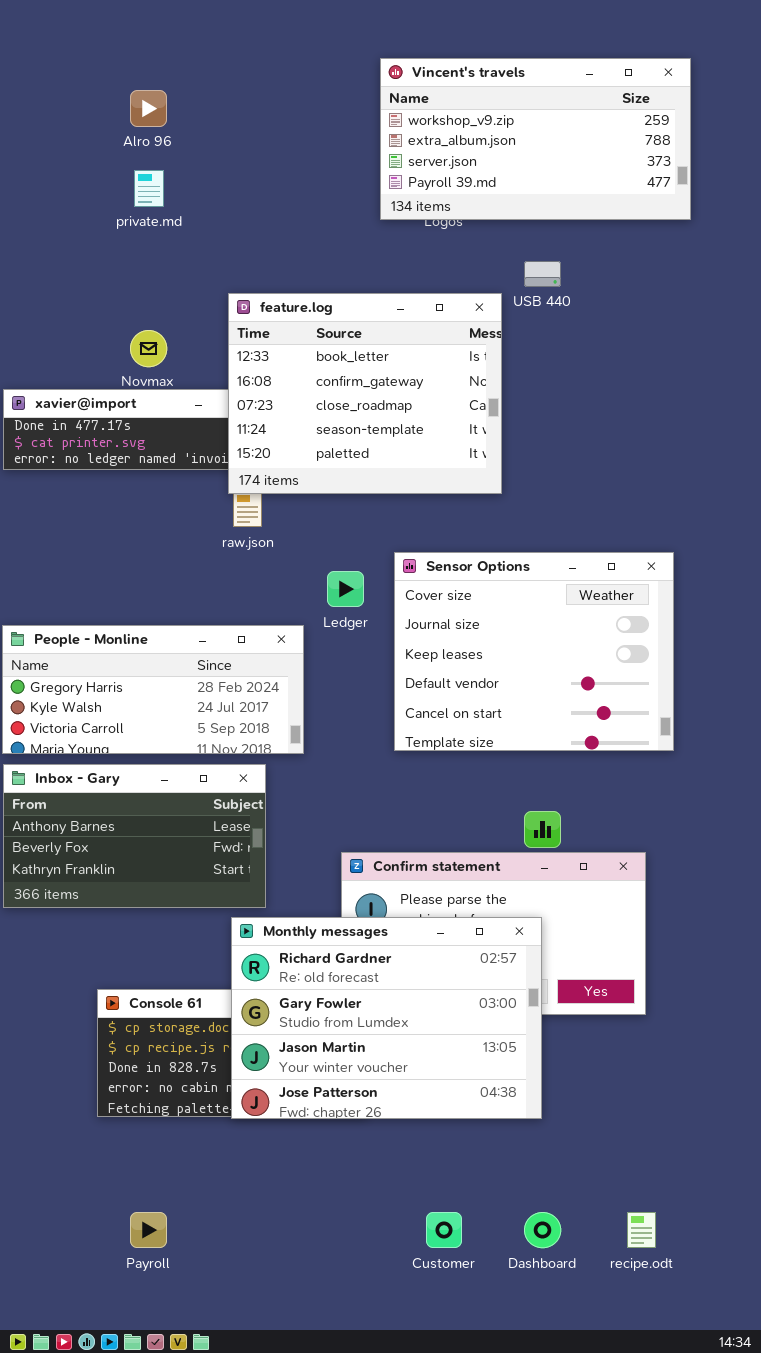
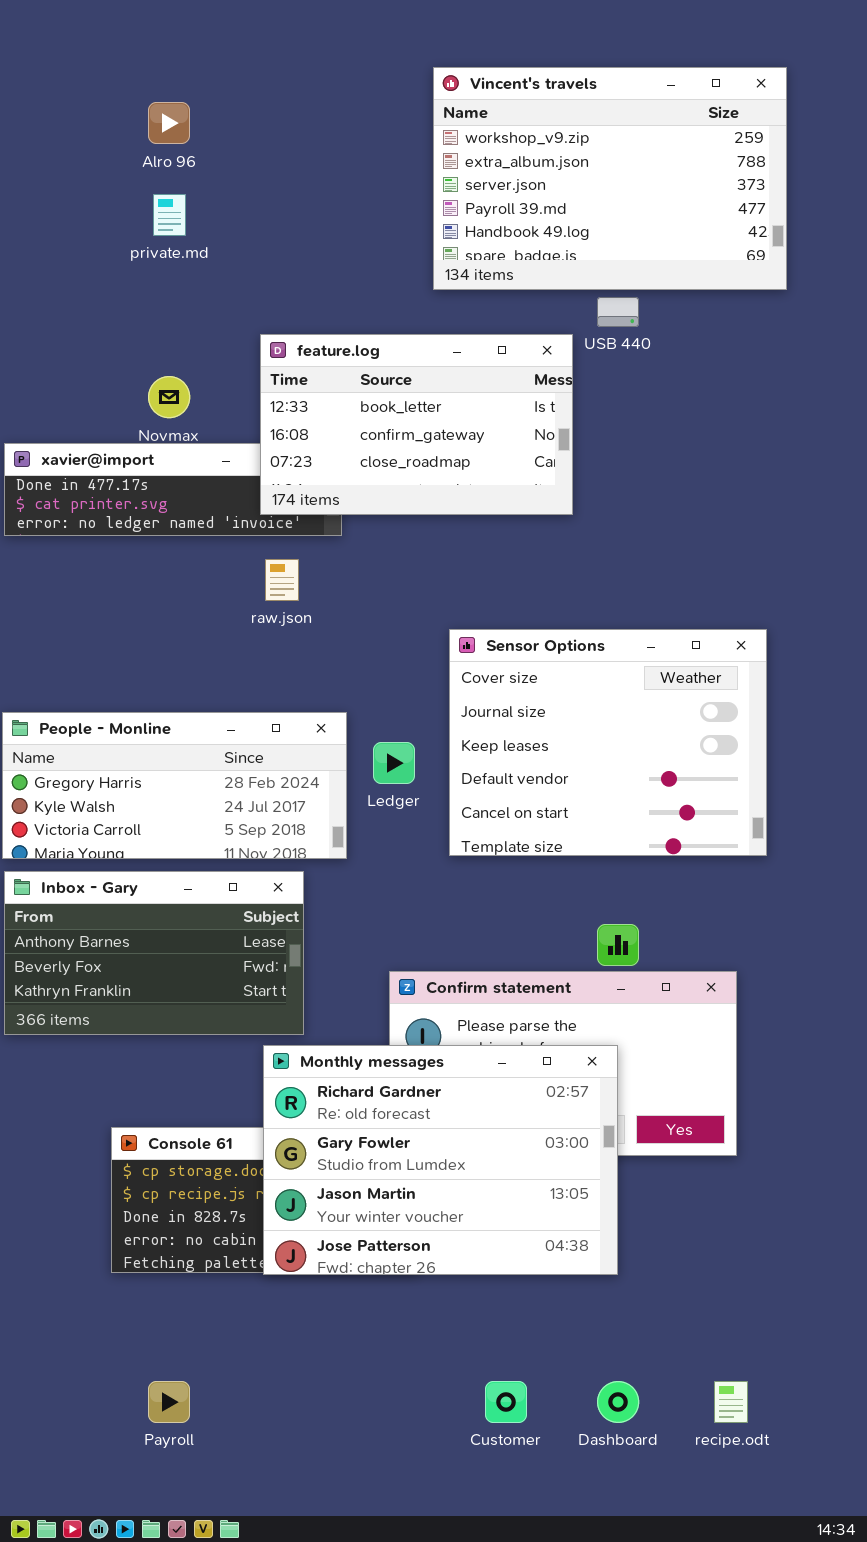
Vincent's travels: [380,58,691,220] -> [433,67,787,290], resized
feature.log: [228,293,502,494] -> [260,334,573,515], resized
Ledger: [327,571,364,607] -> [373,742,415,784], moved

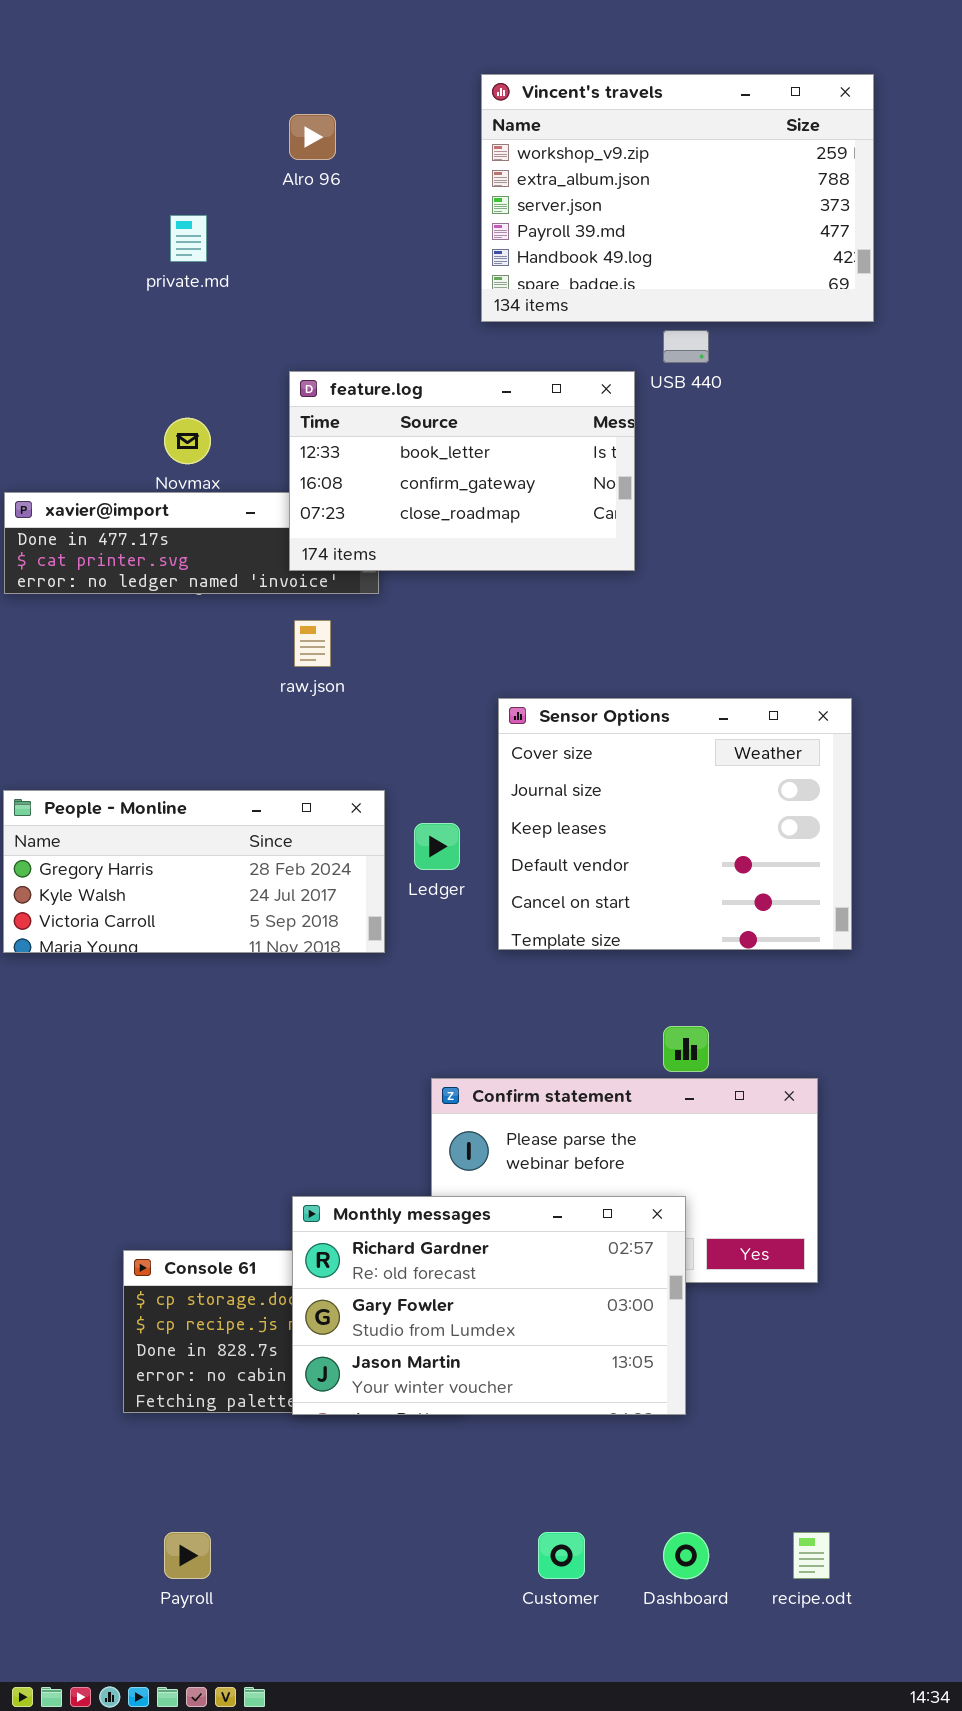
Alro 96: [148,102,190,144] -> [289,114,336,160], moved
Inbox - Gary: [4,871,304,1035] -> none, closed
Monthly messages: [263,1045,618,1275] -> [292,1196,686,1415], resized

